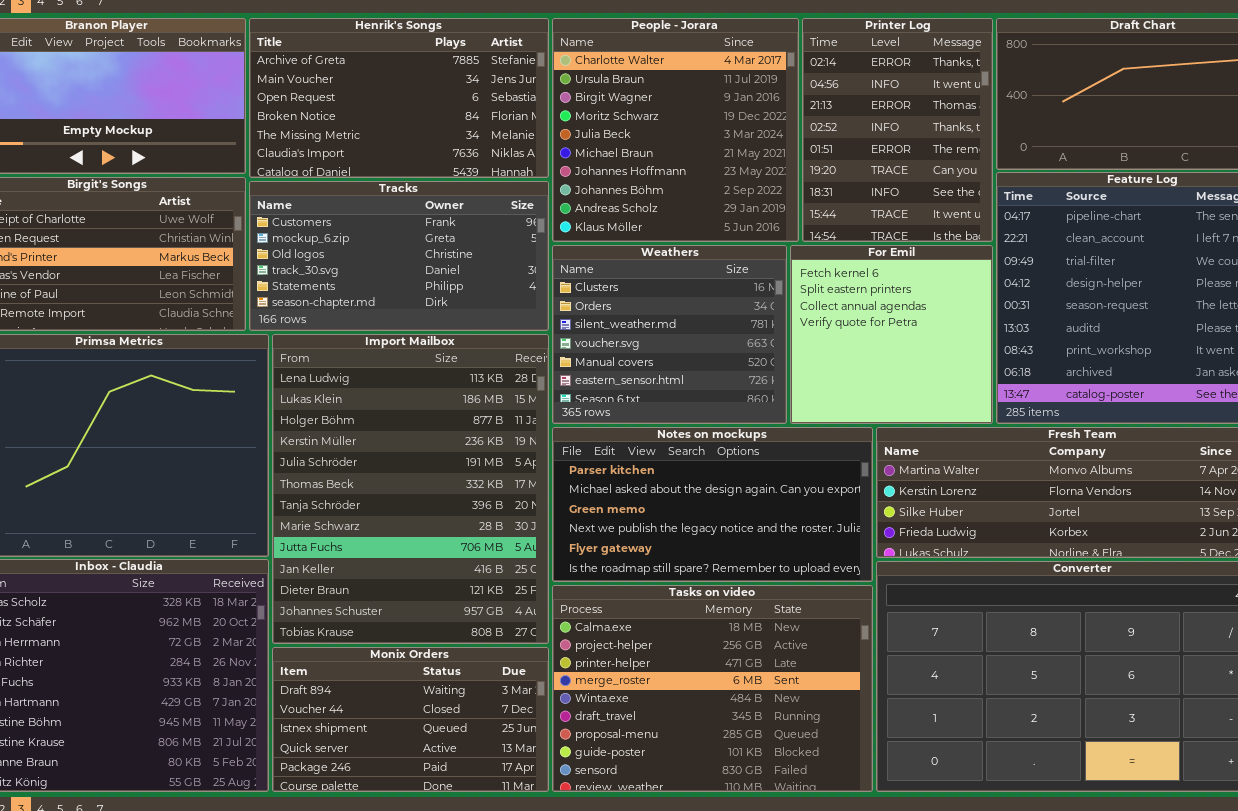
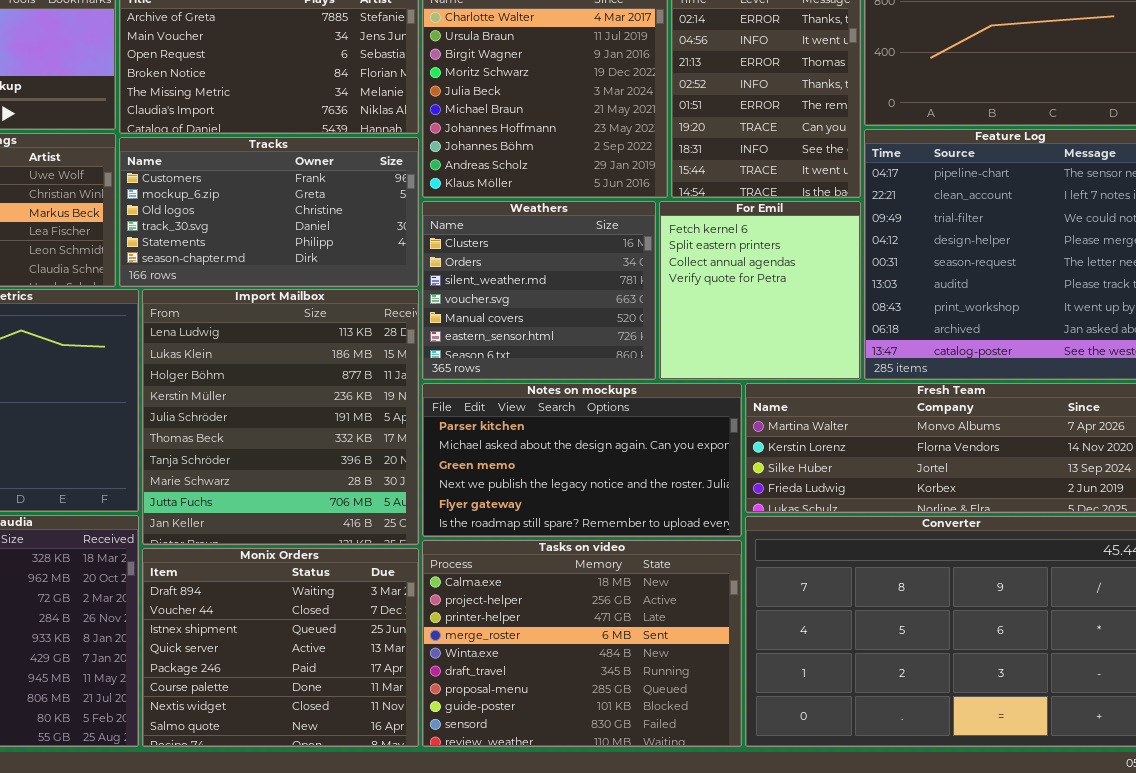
Import Mailbox: [272,334,549,644] -> [142,289,419,545], resized
Monix Orders: [272,647,549,792] -> [142,548,419,747], resized

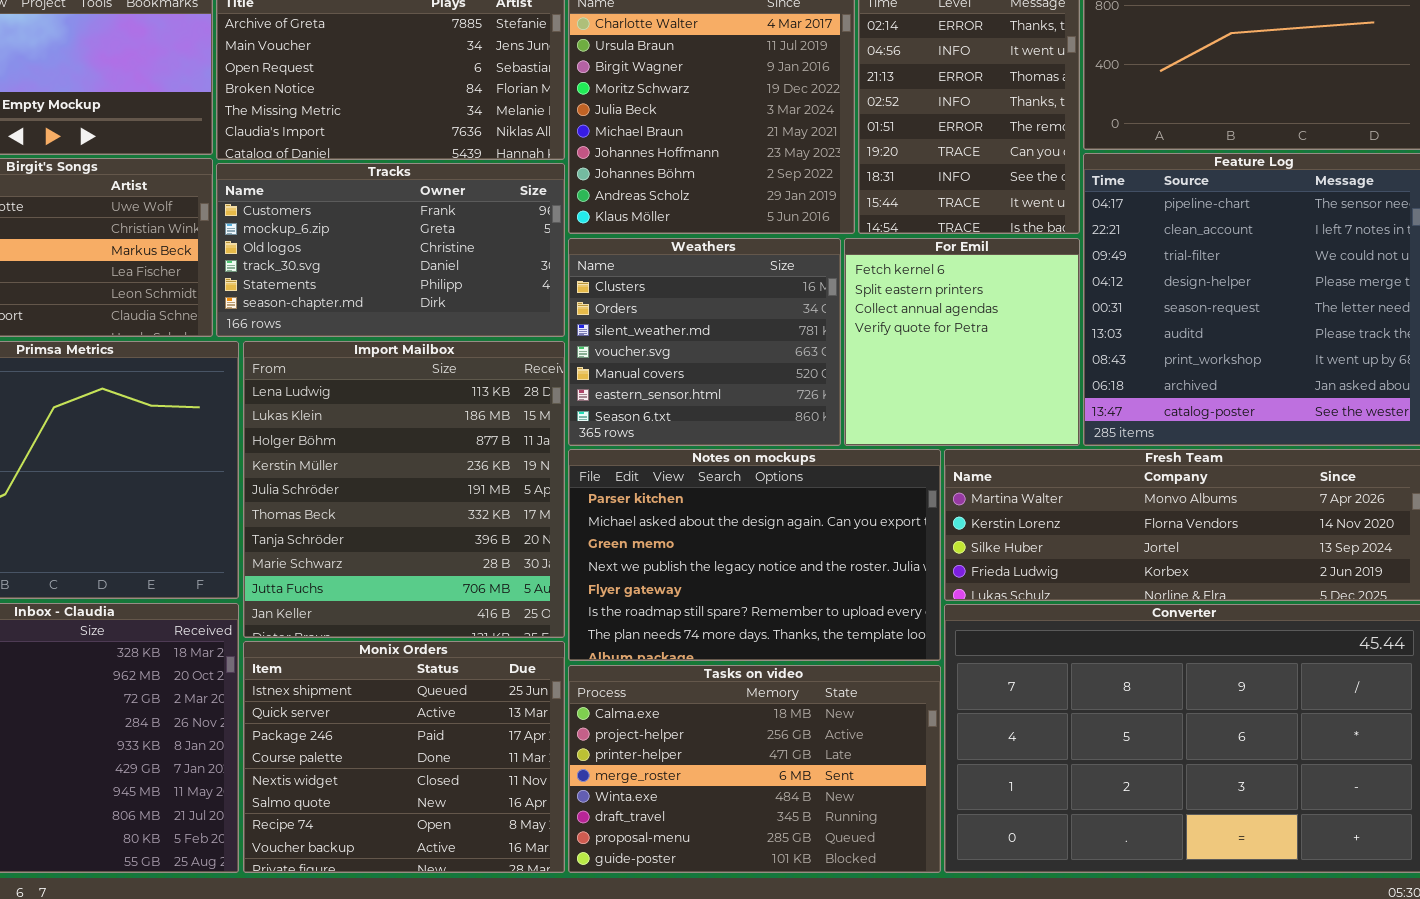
Notes on mockups: [422,383,742,537] -> [568,449,941,661], resized
Tasks on video: [422,540,742,747] -> [568,665,941,873], resized
Monix Orders: [142,548,419,747] -> [243,641,565,873], scrolled down 2 rows

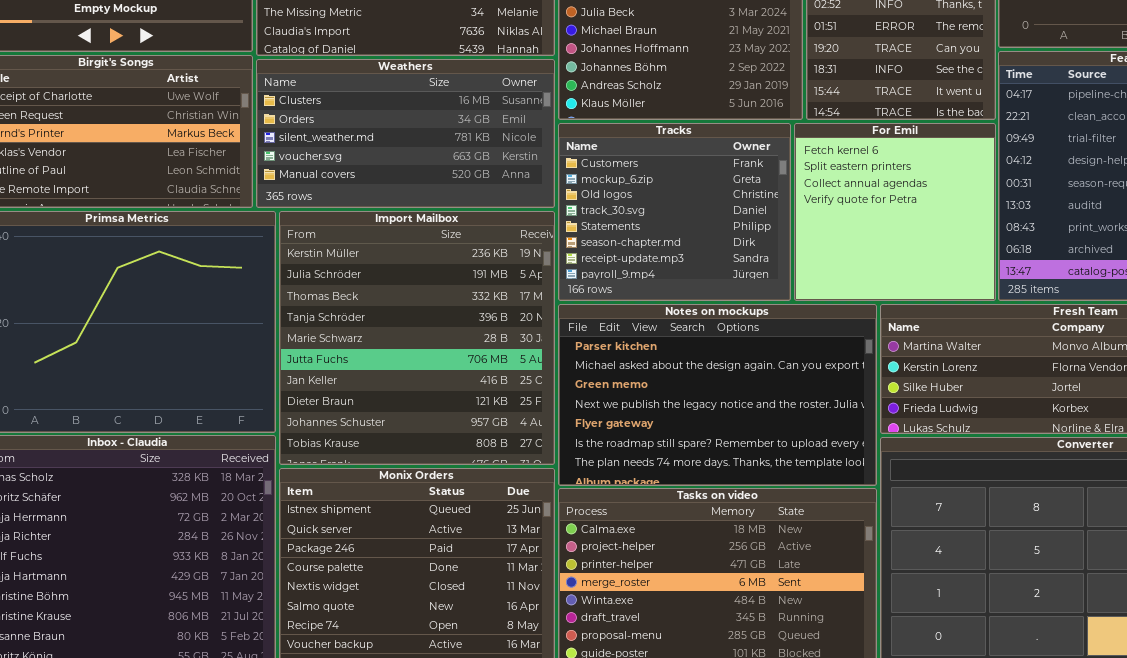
Tracks: [216,163,565,337] -> [558,123,791,301], moved, resized
Weathers: [568,238,841,446] -> [256,59,555,208], moved, resized
Import Mailbox: [243,341,565,638] -> [279,211,555,465], scrolled down 3 rows

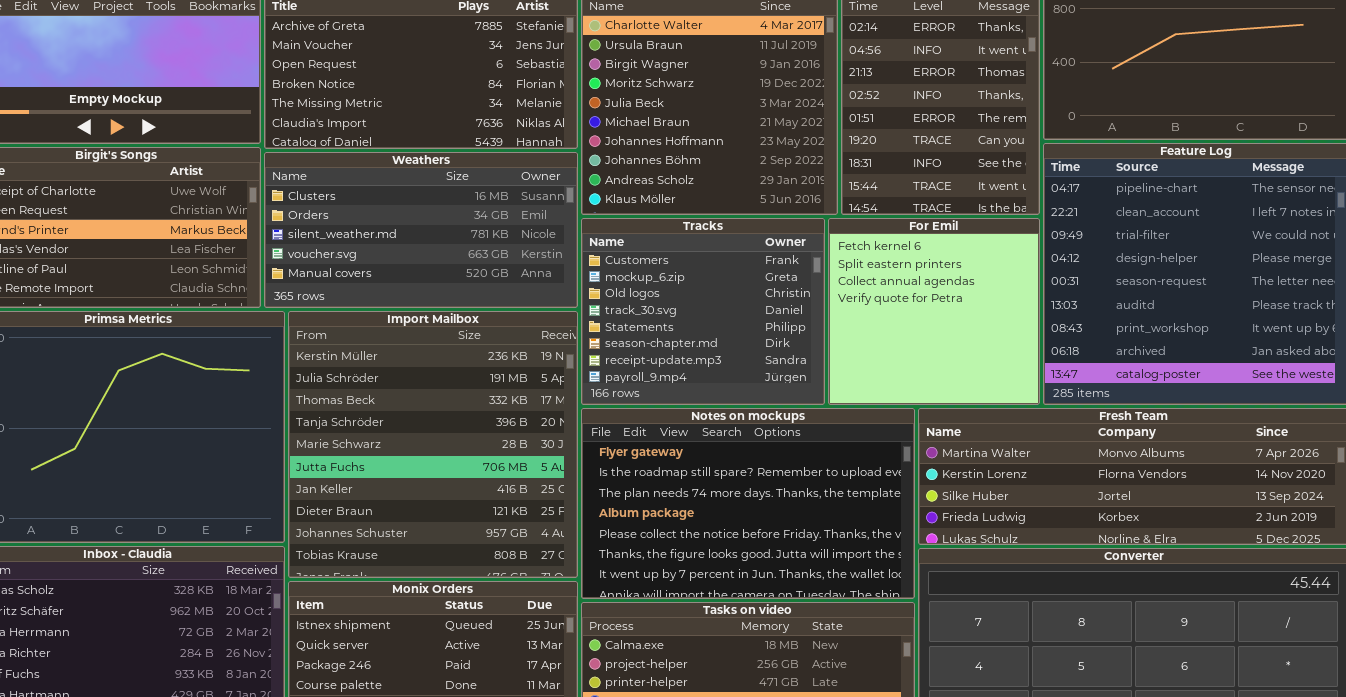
Notes on mockups: [558,304,877,486] -> [581,408,915,599], scrolled down 4 rows

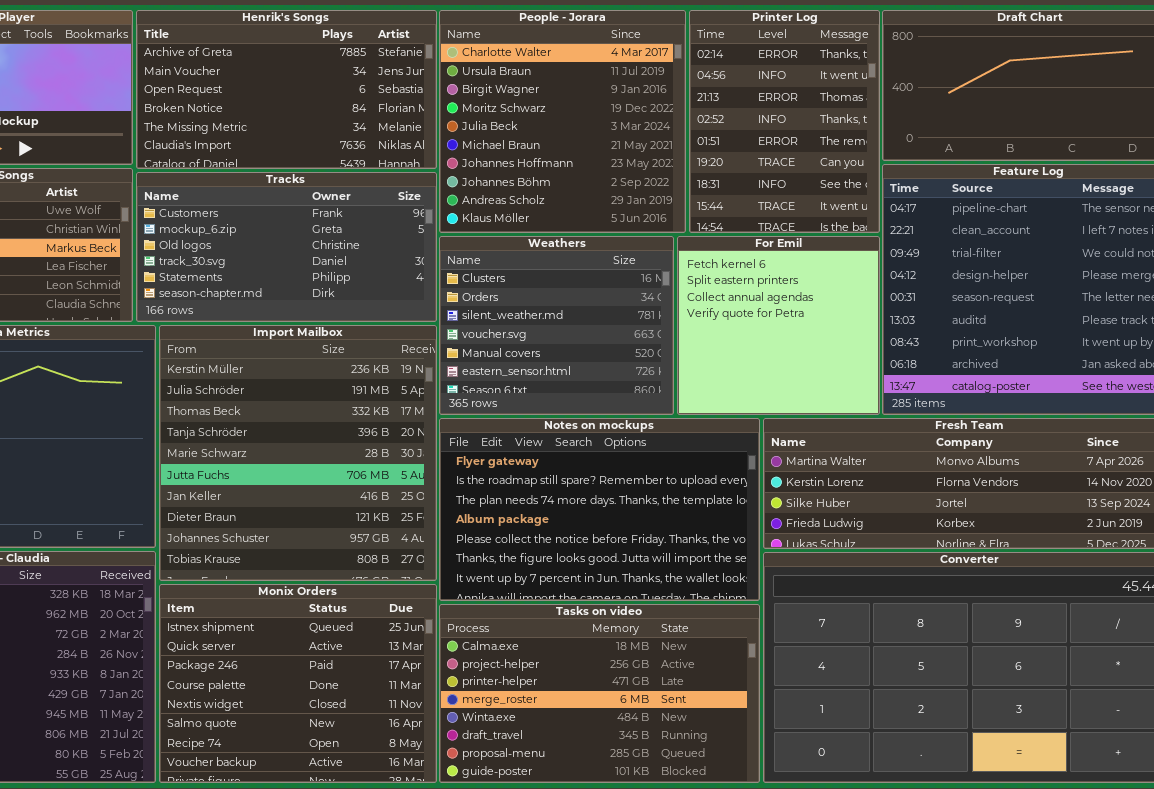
Weathers: [264,152,578,308] -> [439,236,674,415], moved, resized
Tracks: [581,218,825,405] -> [136,172,437,322], moved, resized

